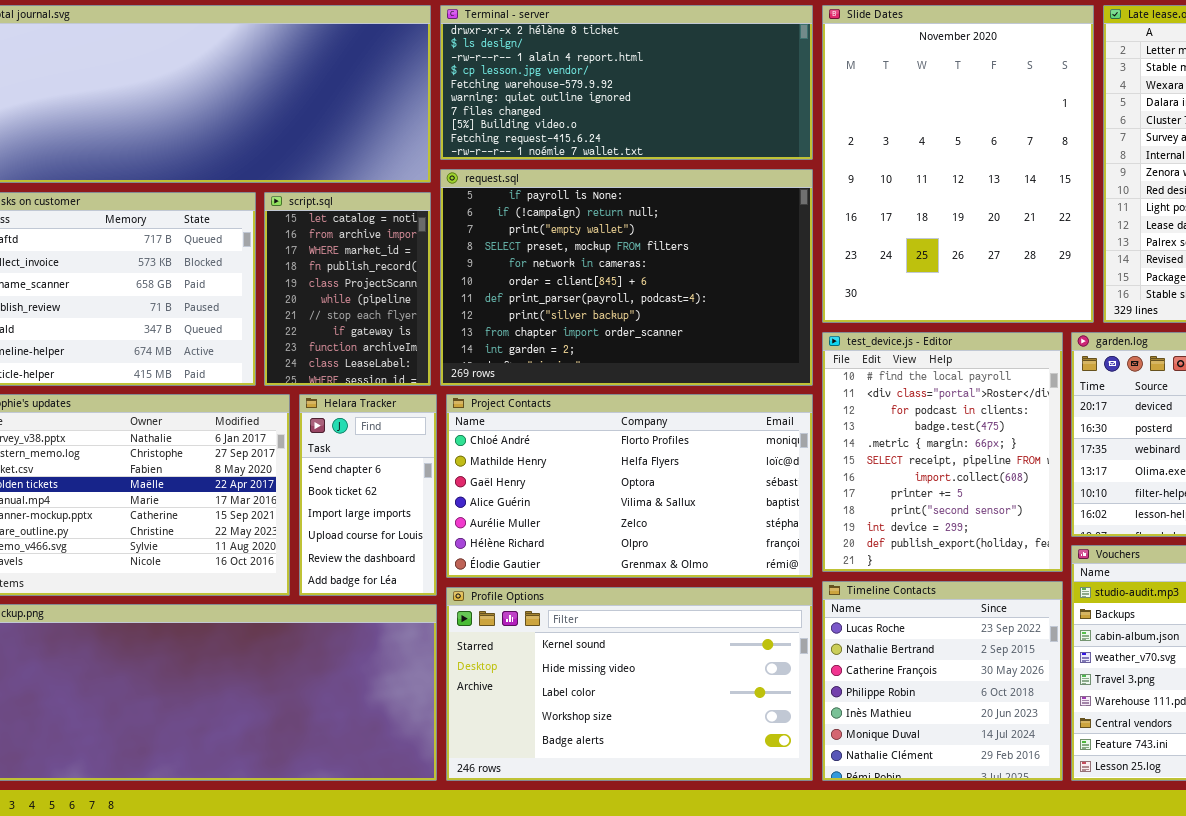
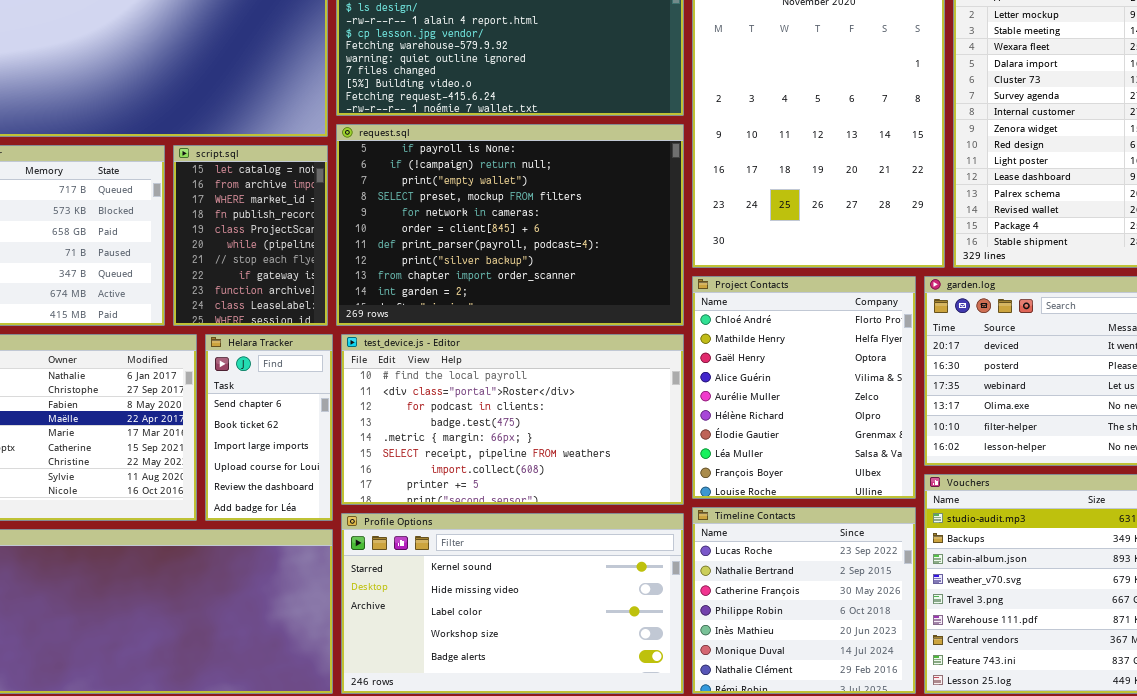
test_device.js - Editor: [822,332,1063,572] -> [341,334,684,505], moved, resized
Project Contacts: [446,394,813,578] -> [692,276,916,499], moved, resized

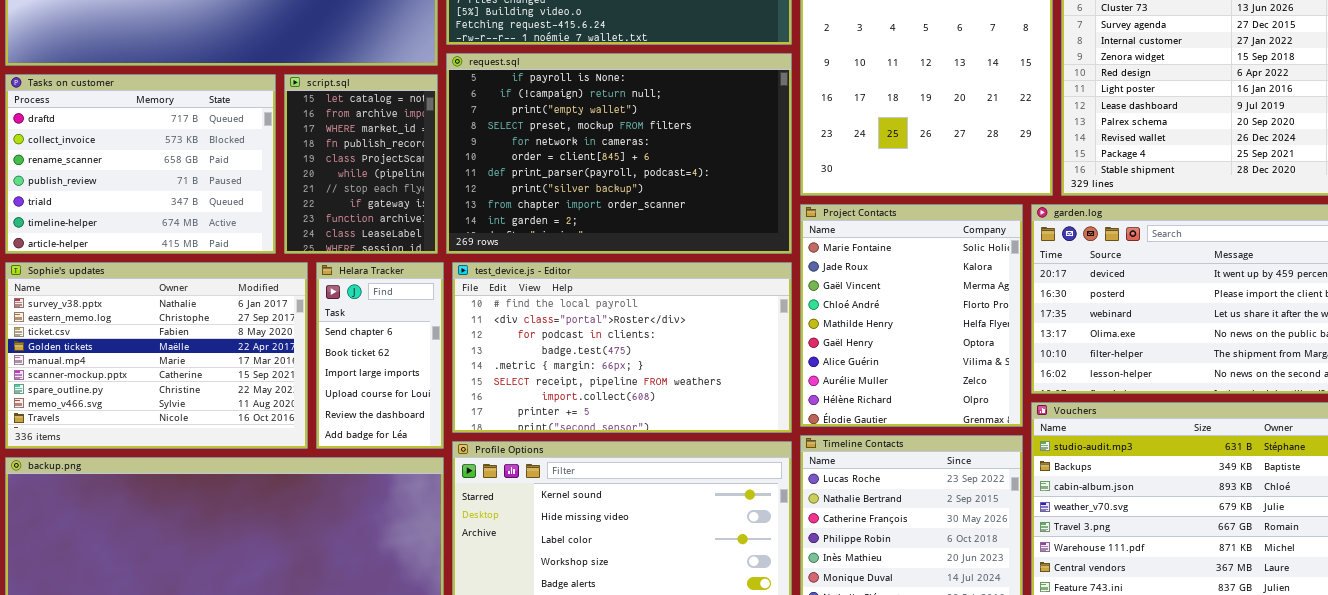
Project Contacts: [692,276,916,499] -> [800,204,1023,427], scrolled up 3 rows

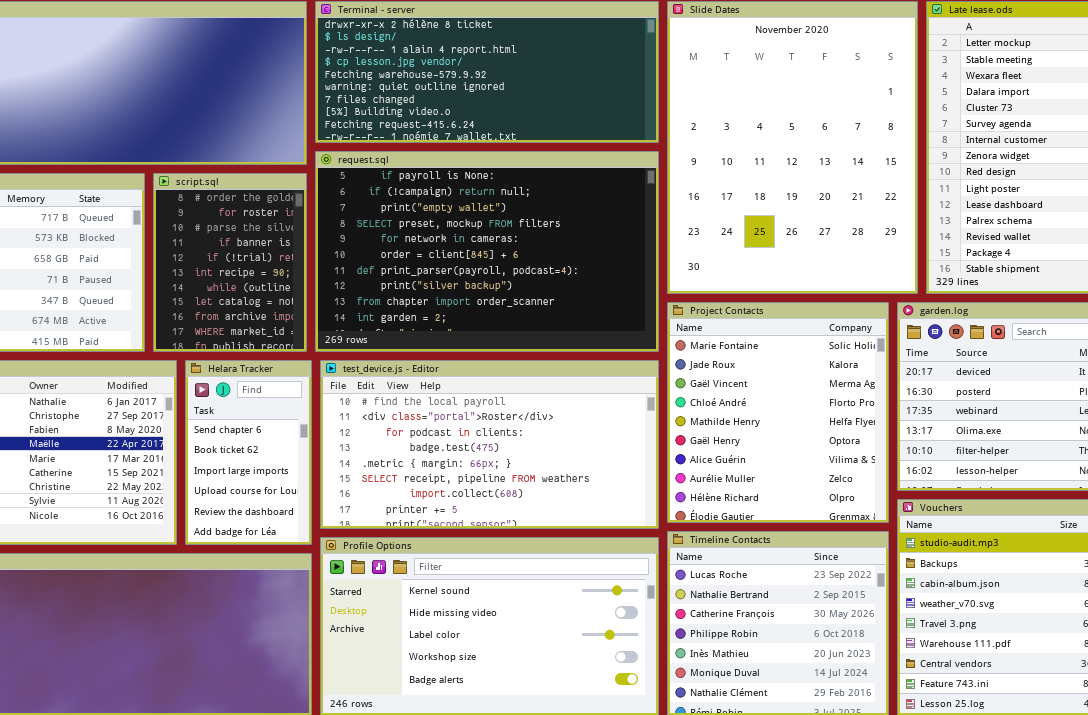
script.sql: [284,74,438,254] -> [153,173,307,352], scrolled up 7 rows

